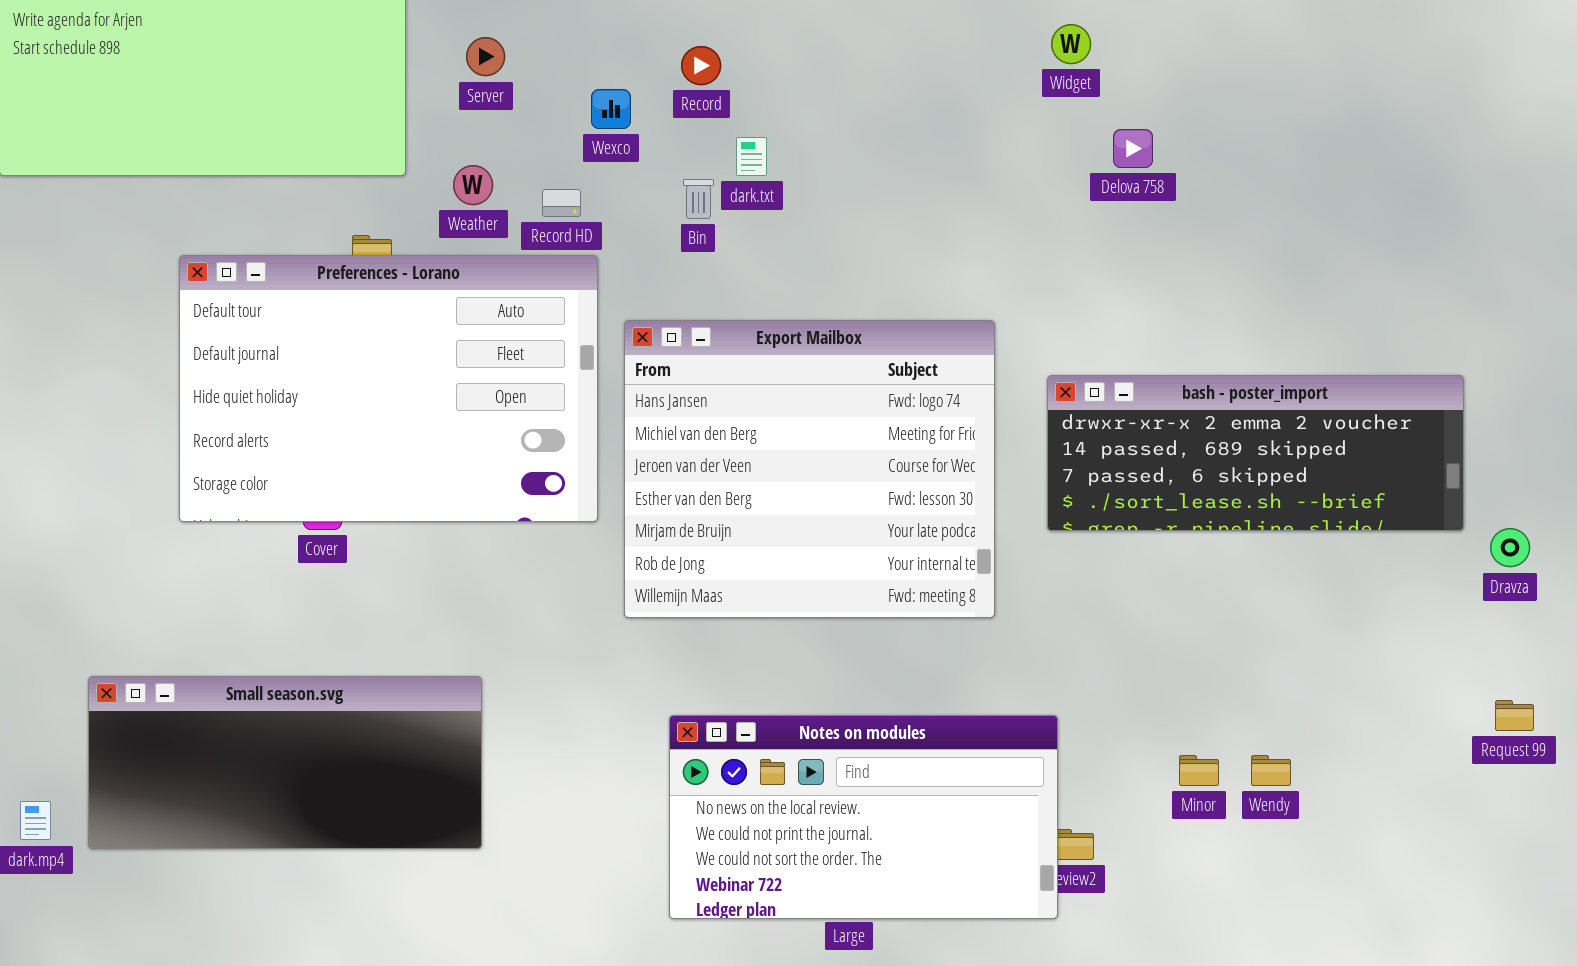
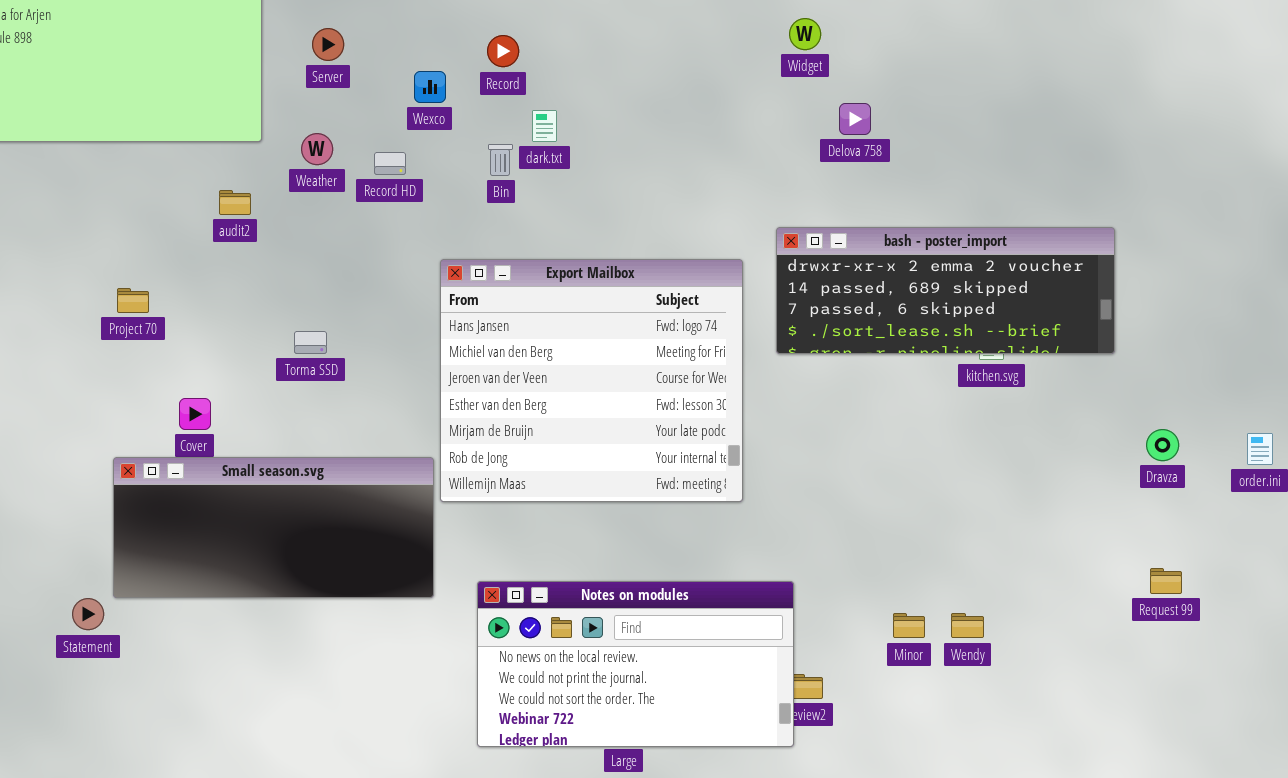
Preferences - Lorano: [179,255,598,522] -> none, closed
bash - poster_import: [1047,375,1464,531] -> [776,227,1115,354], moved
Small season.svg: [88,676,482,849] -> [113,457,434,598], moved

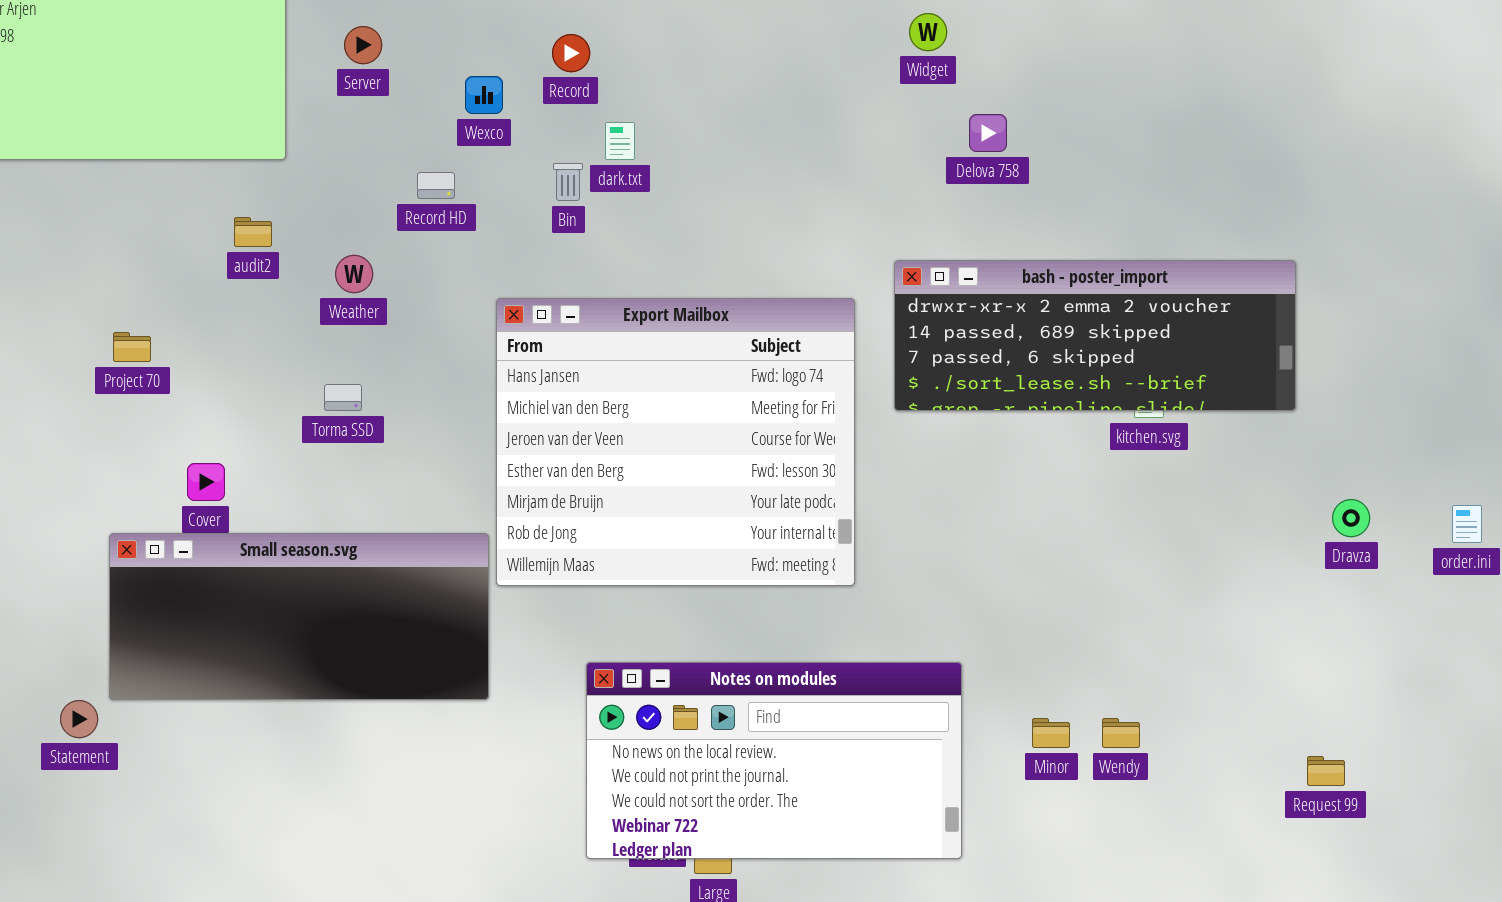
Weather: [301,133,333,165] -> [335,255,373,293], moved
Request 99: [1150,568,1182,594] -> [1307,756,1345,786], moved
Notes on modules: [477,581,794,747] -> [586,662,962,859], moved

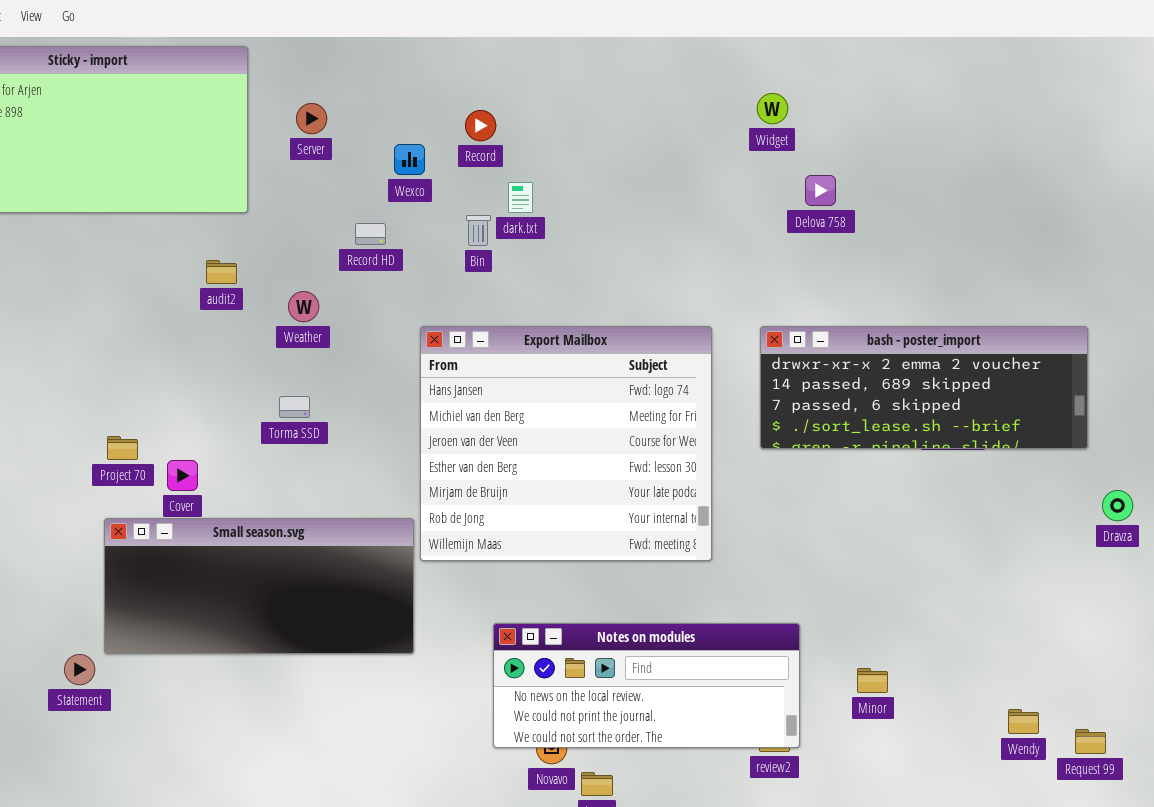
bash - poster_import: [894,260,1296,411] -> [760,326,1088,449], moved
Project 70: [113,332,151,362] -> [107,436,138,460], moved
Notes on modules: [586,662,962,859] -> [493,623,800,748], resized
Wendy: [1102,718,1140,748] -> [1008,709,1039,734], moved
Request 99: [1307,756,1345,786] -> [1075,729,1106,754], moved

